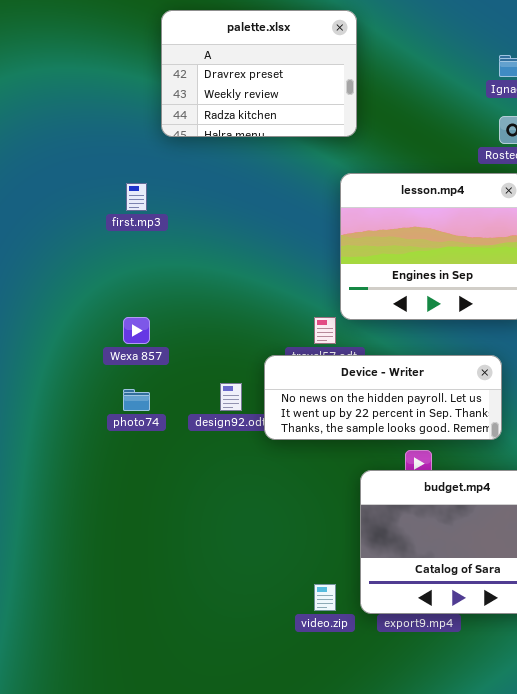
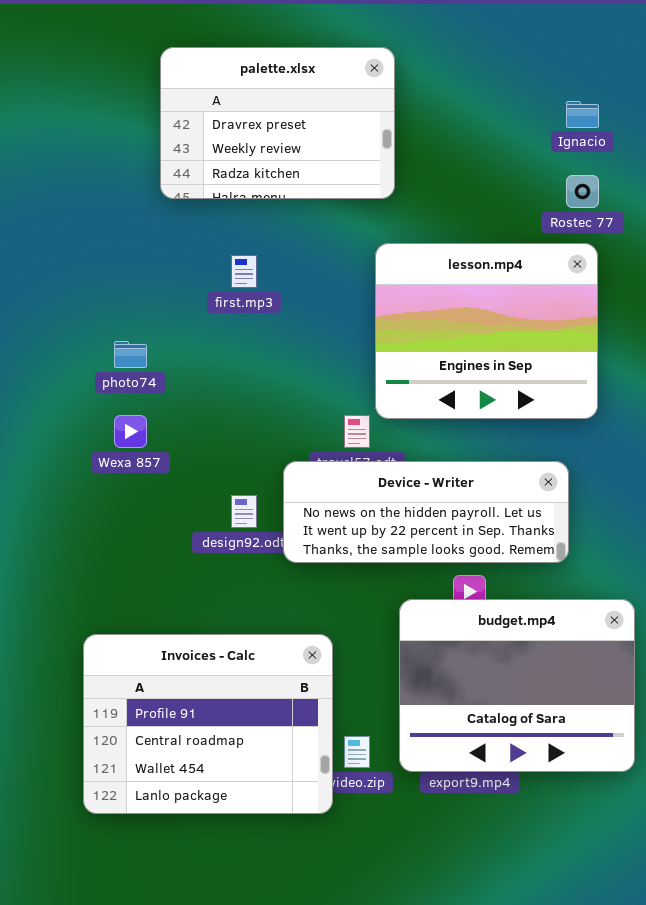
first.mp3: [126,183,147,211] -> [231,255,257,288], moved
photo74: [123,389,150,411] -> [114,341,147,368], moved
Invoices - Calc: none -> [83,634,333,814], opened

